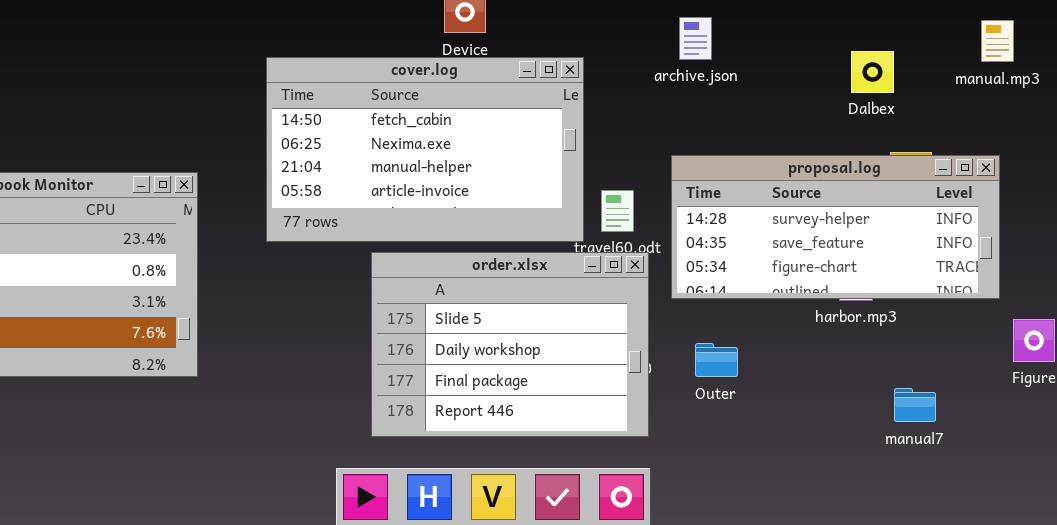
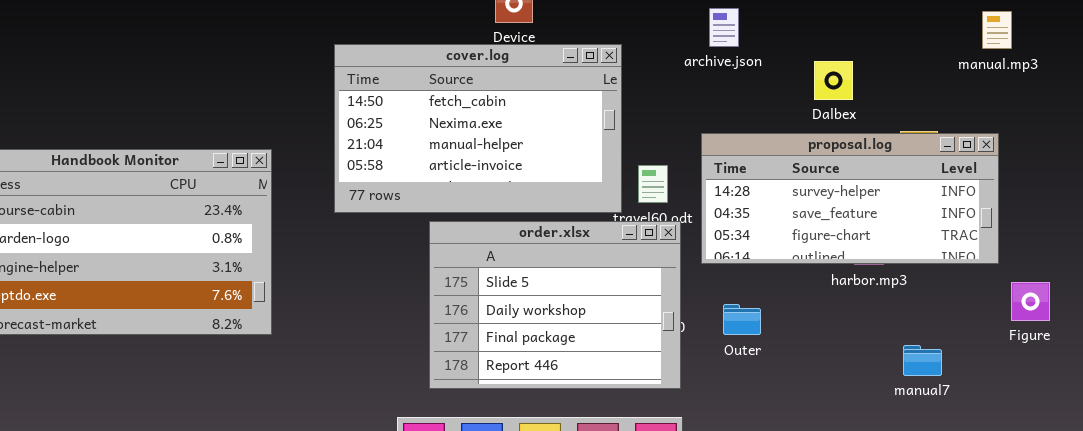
Dalbex: [851,51,894,93] -> [814,61,853,100], moved

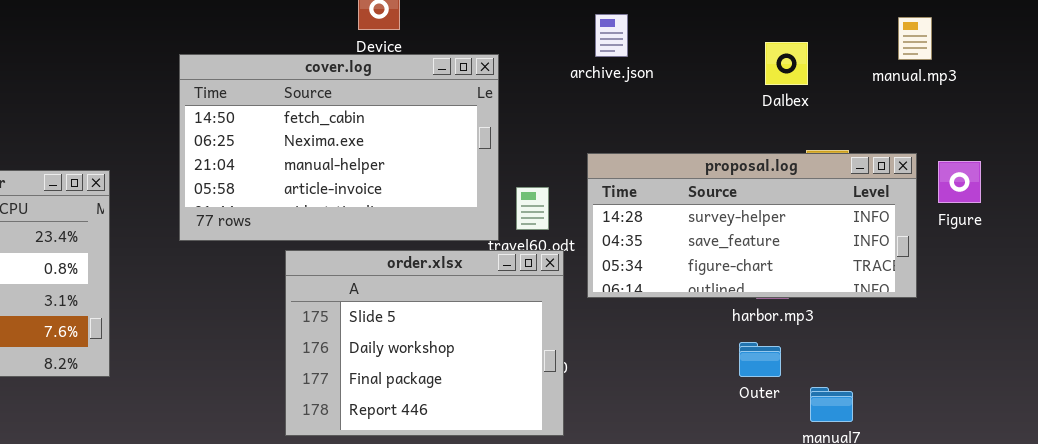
Dalbex: [814,61,853,100] -> [765,42,808,85], moved
Figure: [1011,282,1050,321] -> [938,161,981,203], moved
Outer: [723,304,761,335] -> [739,342,781,377], moved

